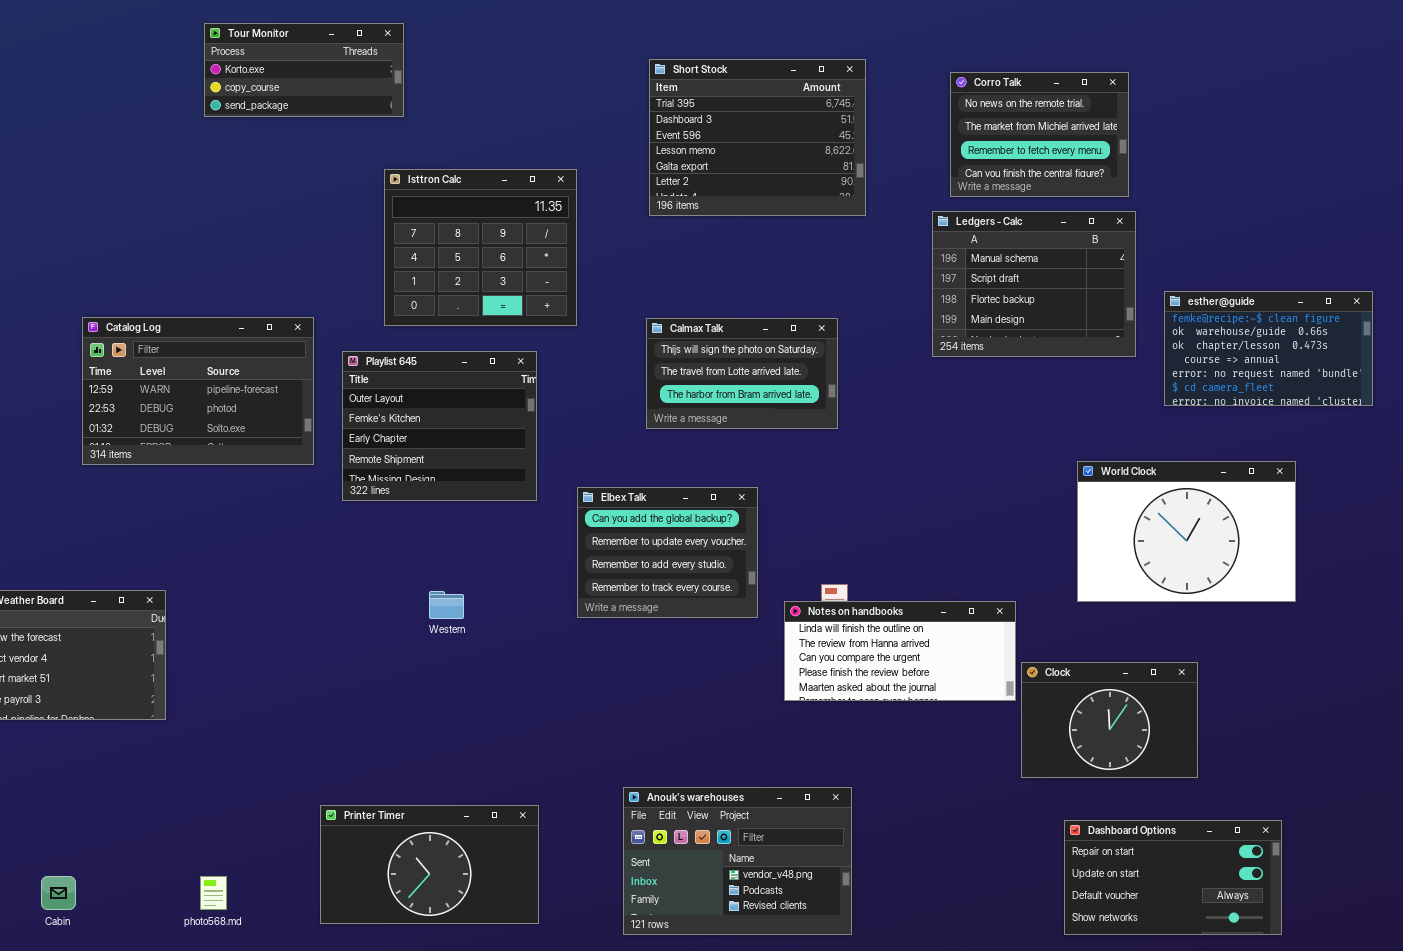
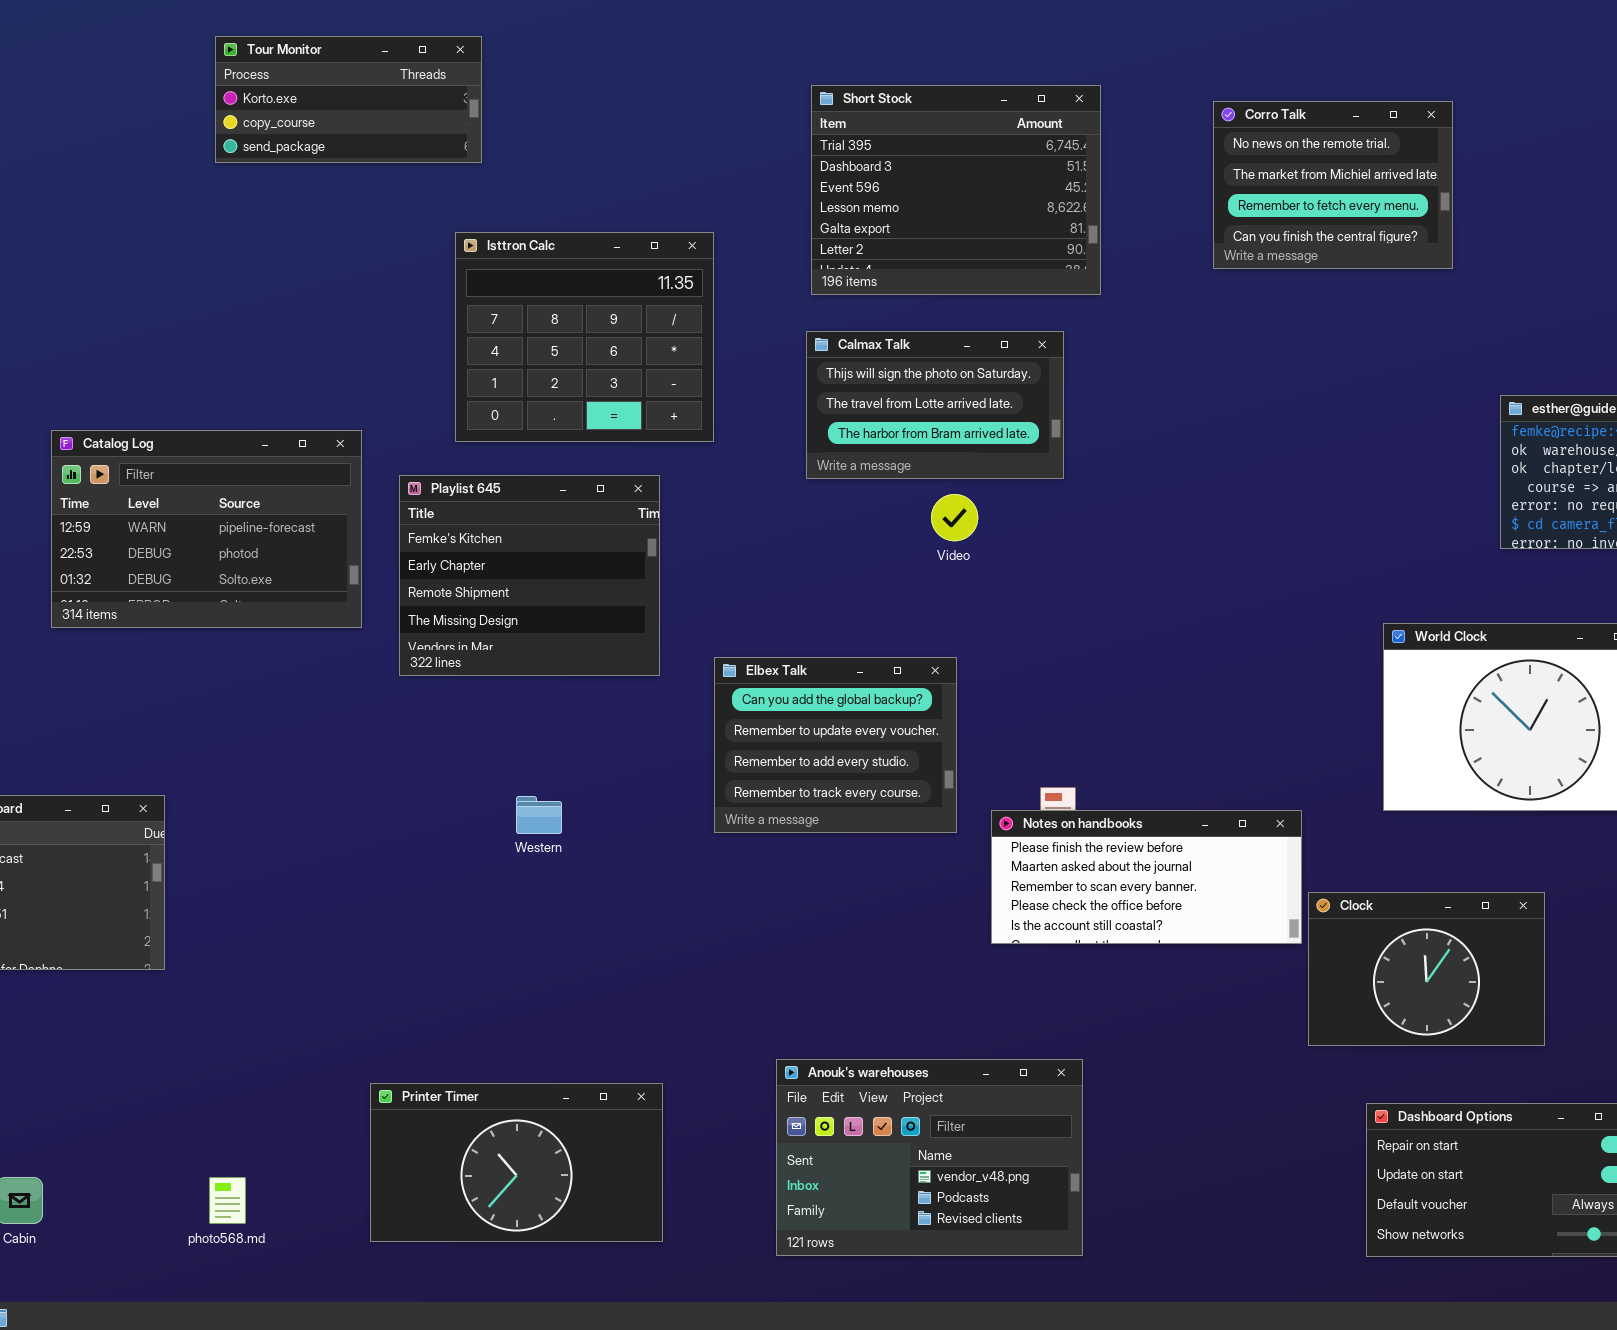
Ledgers - Calc: [932,211,1136,357] -> none, closed
Calmax Talk: [646,318,838,429] -> [806,331,1064,479], moved
Playlist 645: [342,351,537,501] -> [399,475,660,676], scrolled down 1 row
Notes on handbooks: [784,601,1016,701] -> [991,810,1302,944], scrolled down 3 rows

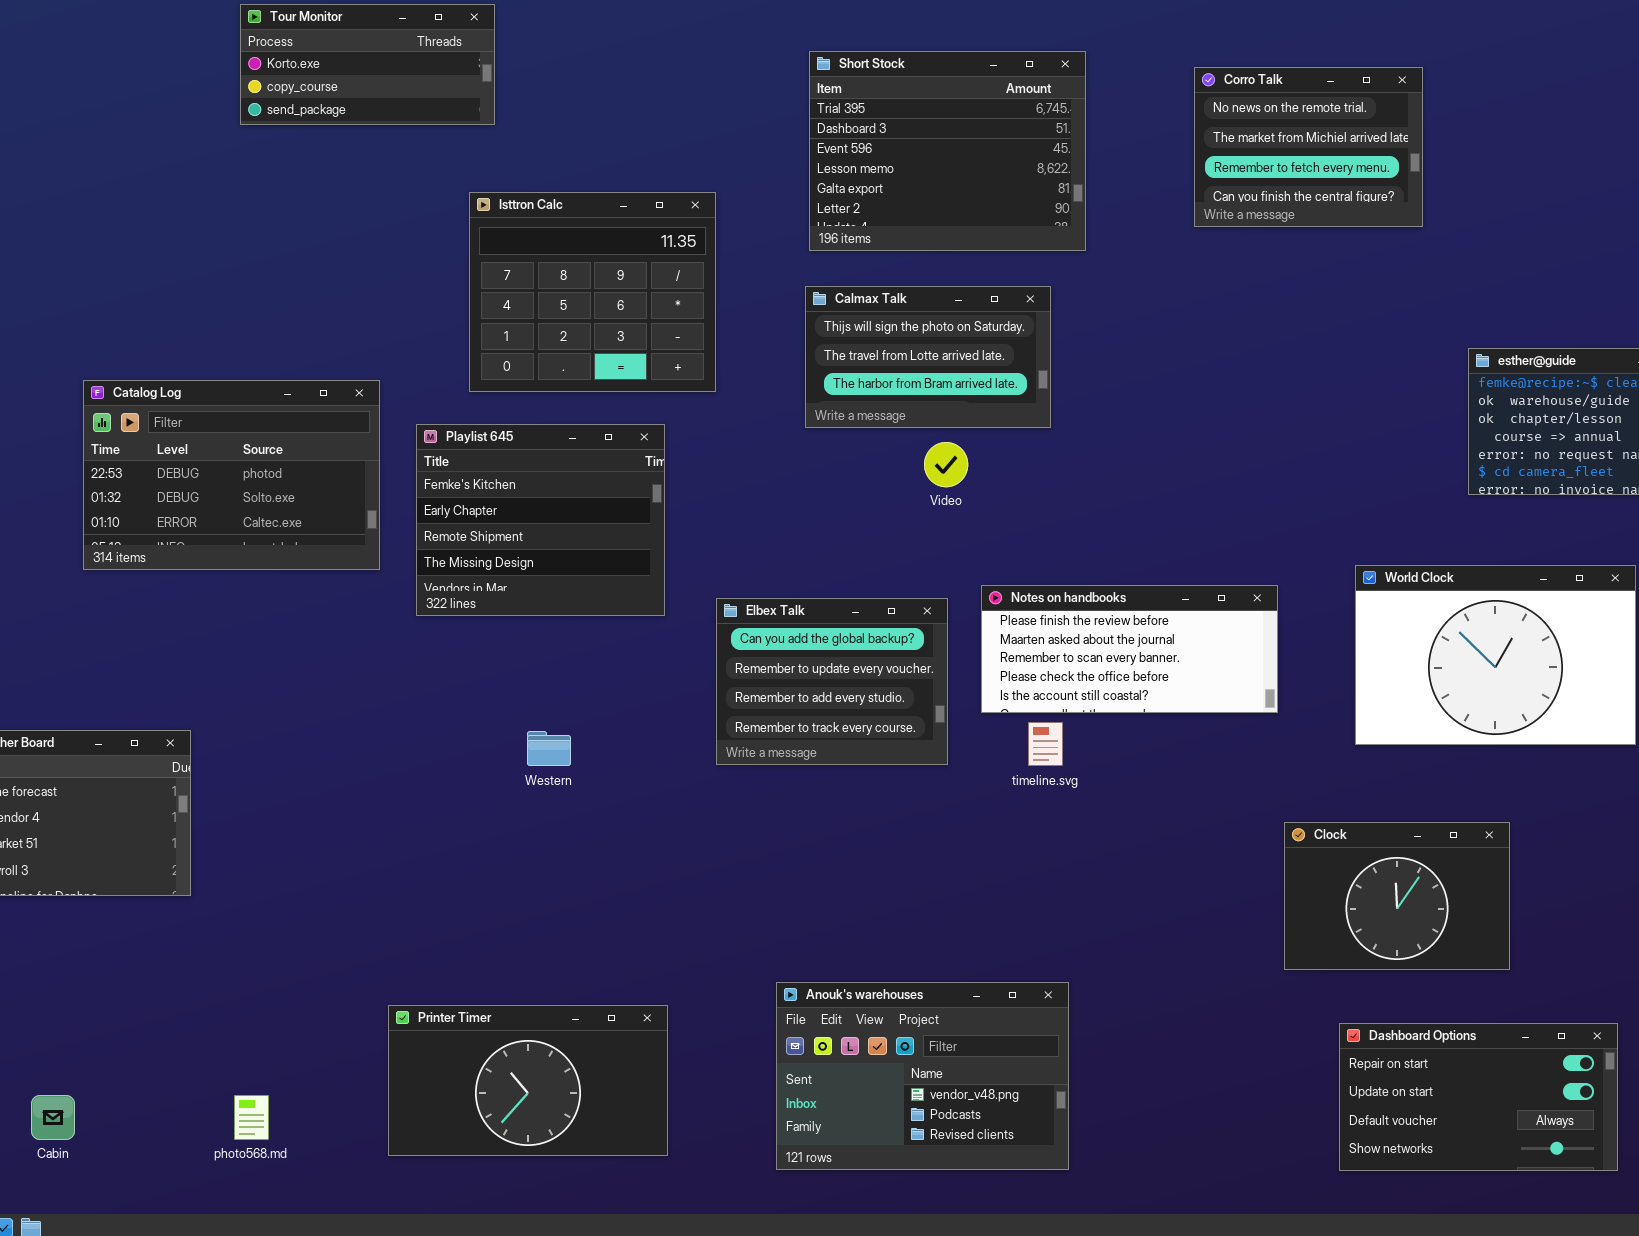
Catalog Log: [51,430,362,628] -> [83,380,380,570], scrolled down 1 row
Notes on handbooks: [991,810,1302,944] -> [981,585,1278,713], moved

